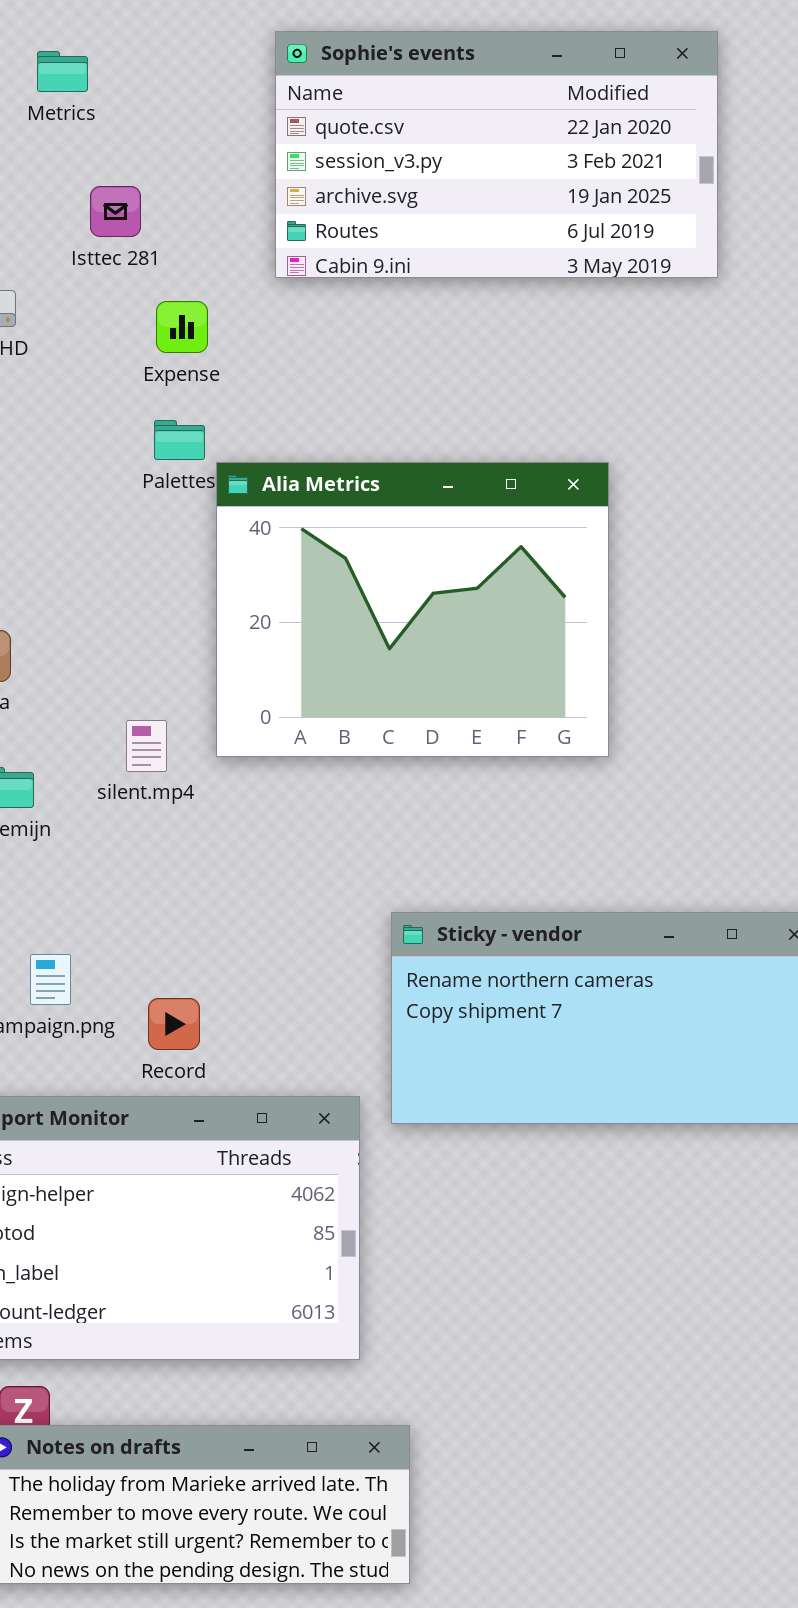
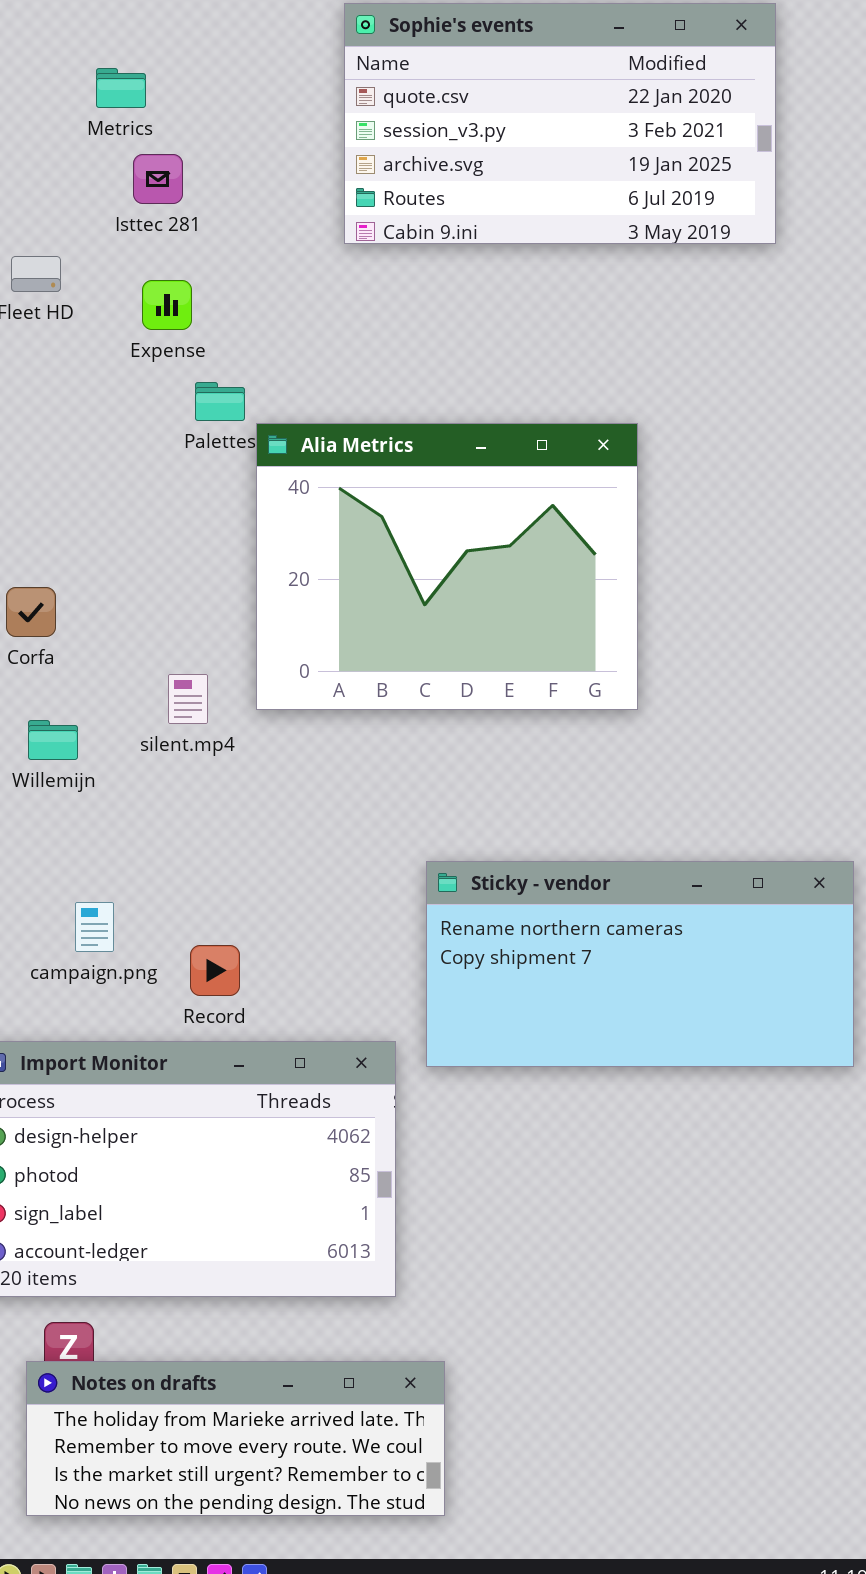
Sophie's events: [275,31,718,278] -> [344,3,776,244], moved
Metrics: [37,51,88,92] -> [96,68,146,108], moved
Expense: [156,301,208,353] -> [142,280,192,330], moved

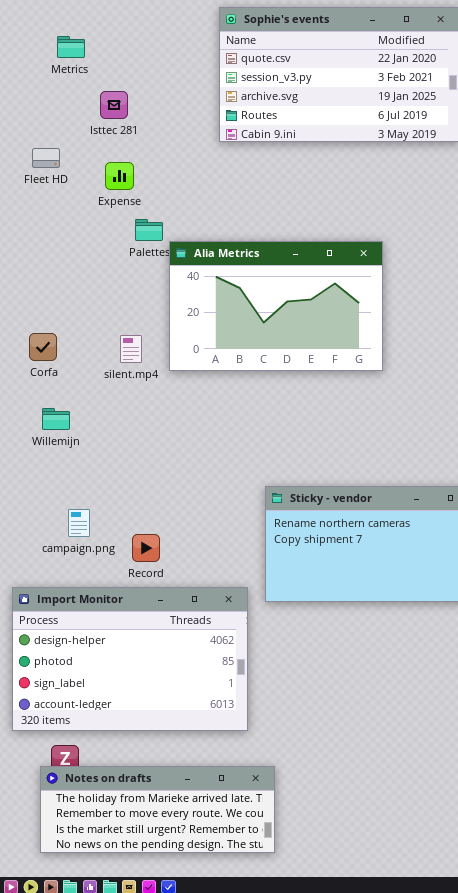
Metrics: [96,68,146,108] -> [57,36,85,58], moved
Alia Metrics: [256,423,638,710] -> [169,241,383,371], resized
silent.mp4: [168,674,208,724] -> [120,335,142,363], moved

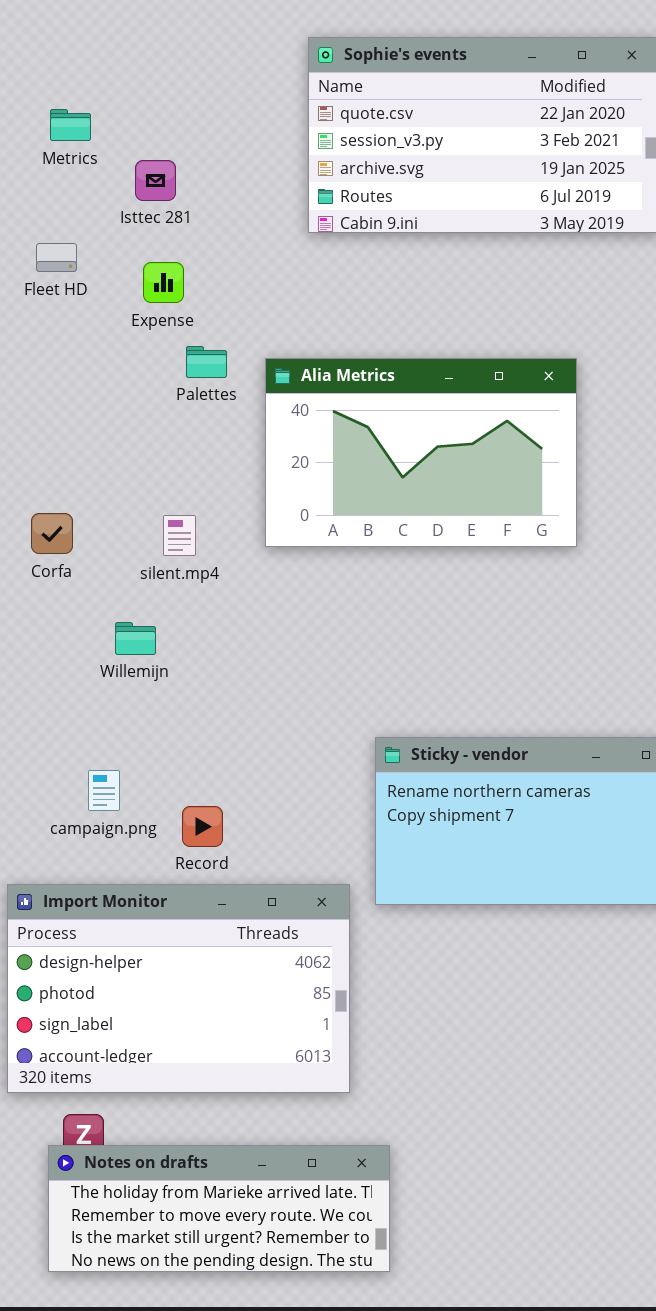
Metrics: [57,36,85,58] -> [50,109,91,141], moved
Alia Metrics: [169,241,383,371] -> [265,358,577,547], moved
Willemijn: [42,408,70,430] -> [115,622,156,655], moved

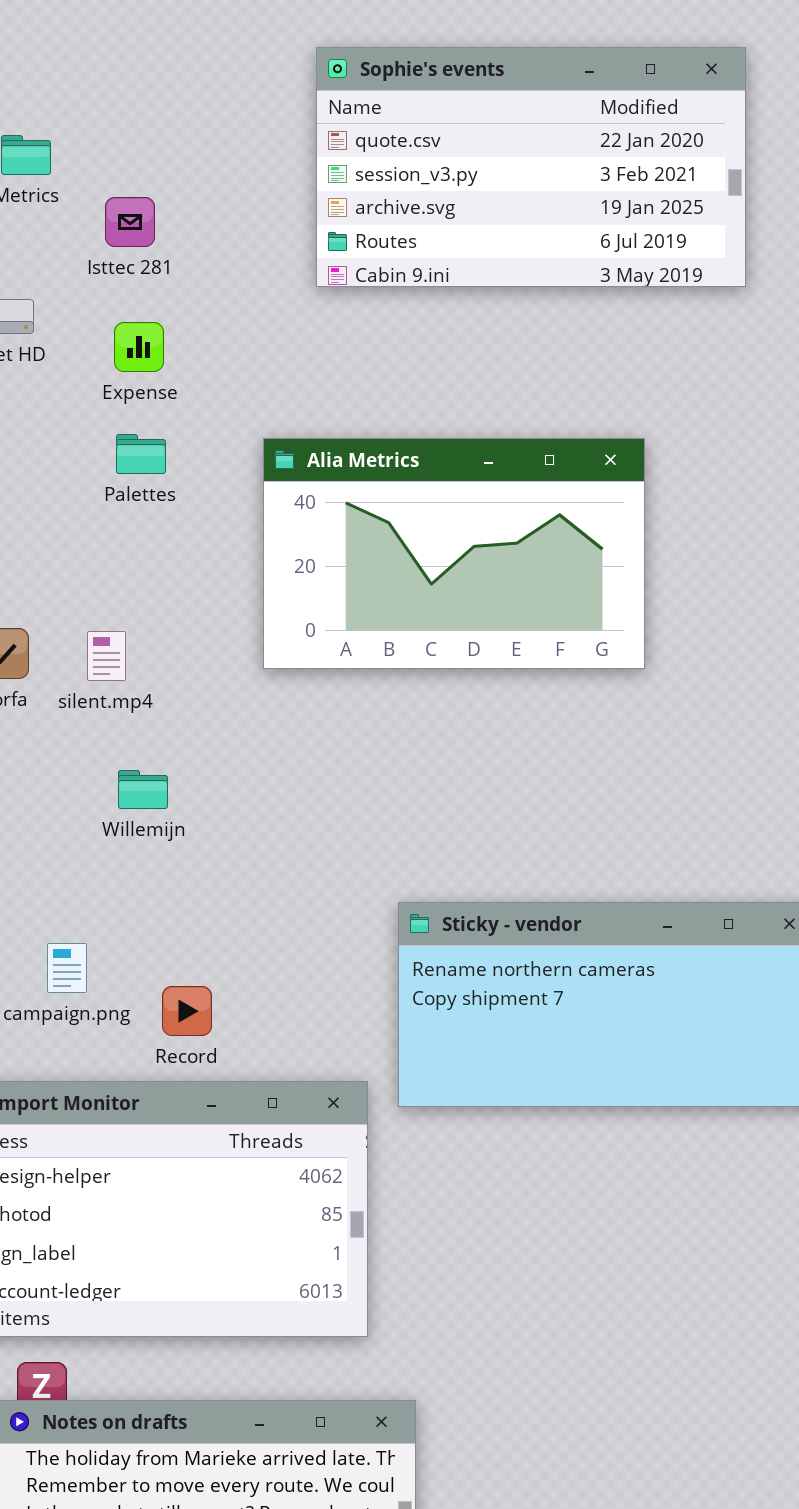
Palettes: [186,346,227,378] -> [116,434,166,474], moved
silent.mp4: [163,515,196,556] -> [87,631,126,681], moved
Willemijn: [115,622,156,655] -> [118,770,168,809], moved

